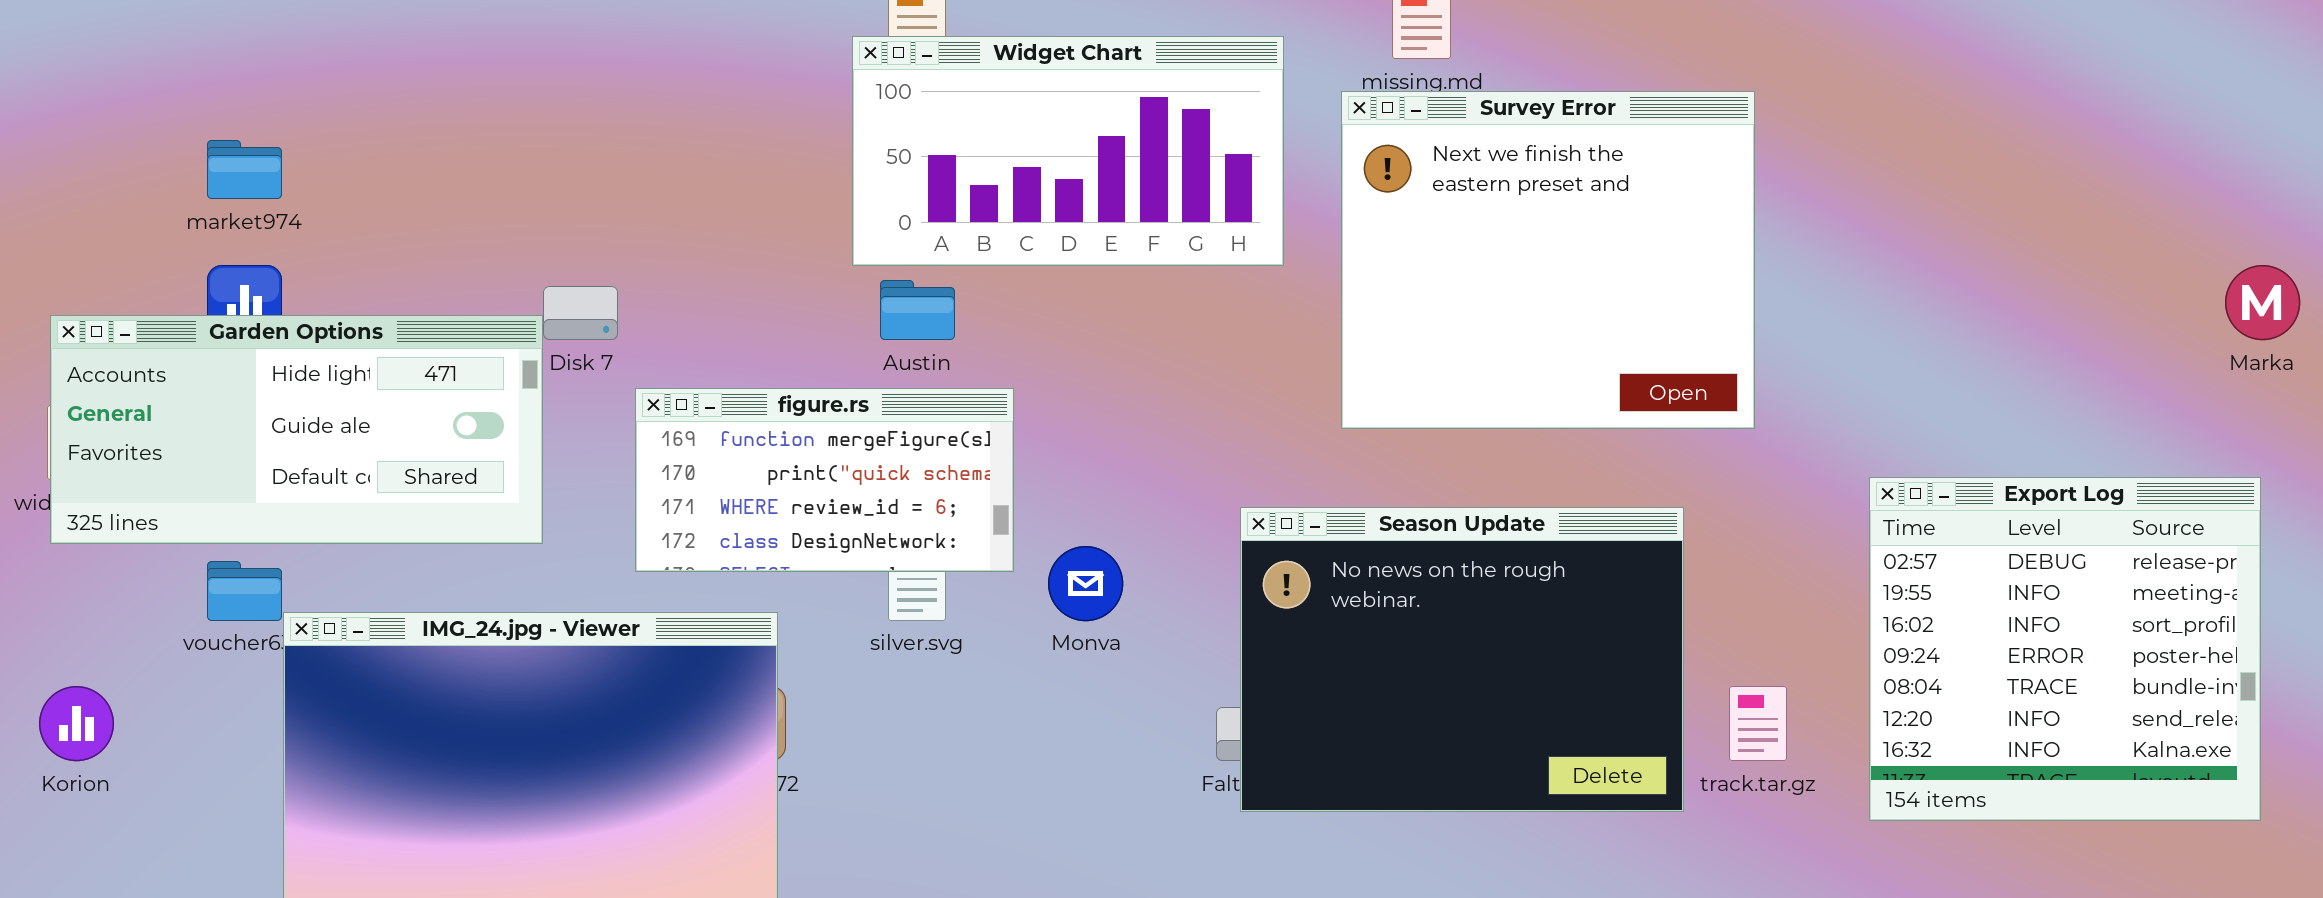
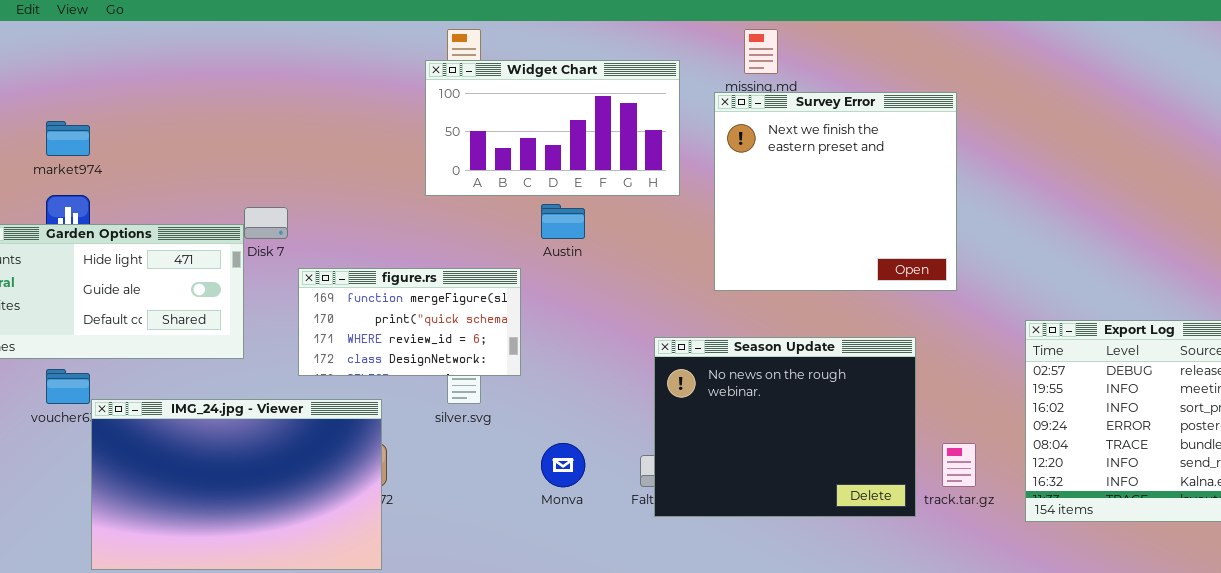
Austin: [880,280,955,340] -> [541,204,585,239], moved
Monva: [1048,546,1123,621] -> [541,443,585,487], moved

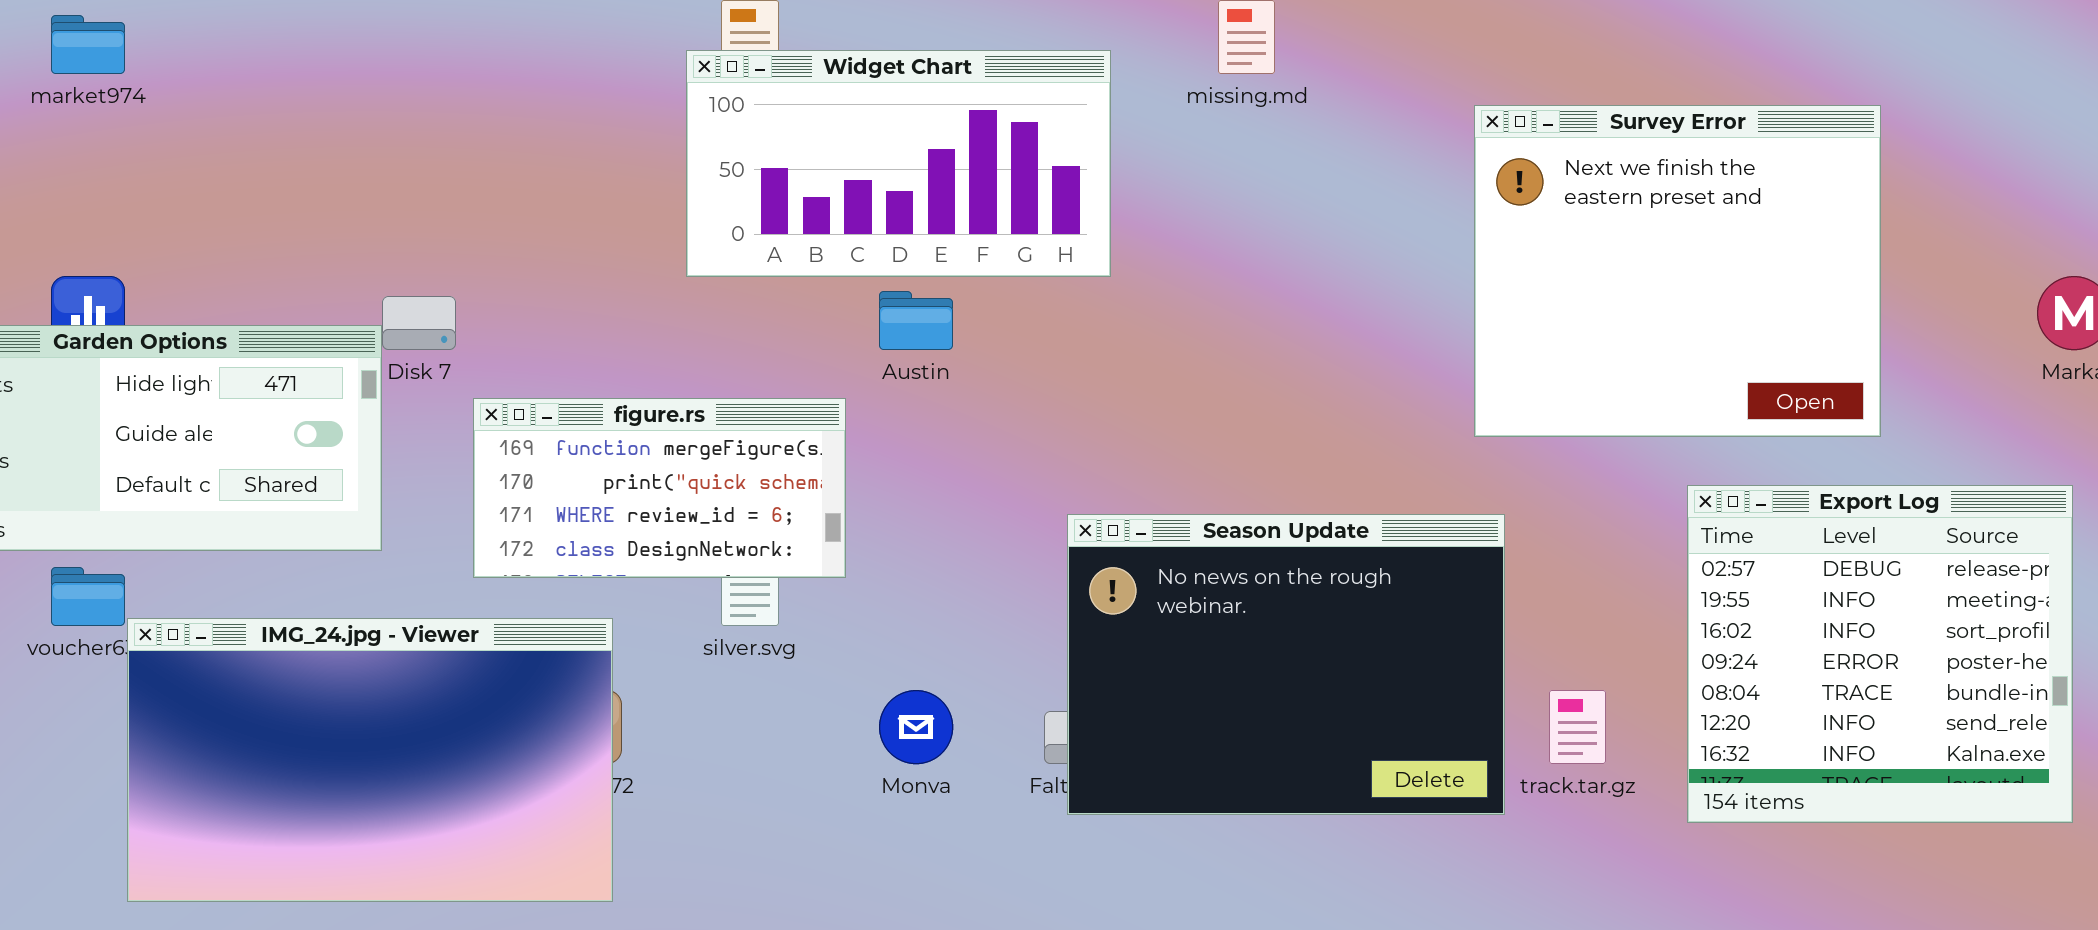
Survey Error: [714,92,957,291] -> [1474,105,1881,437], moved
market974: [46,121,90,156] -> [51,15,125,74], moved

